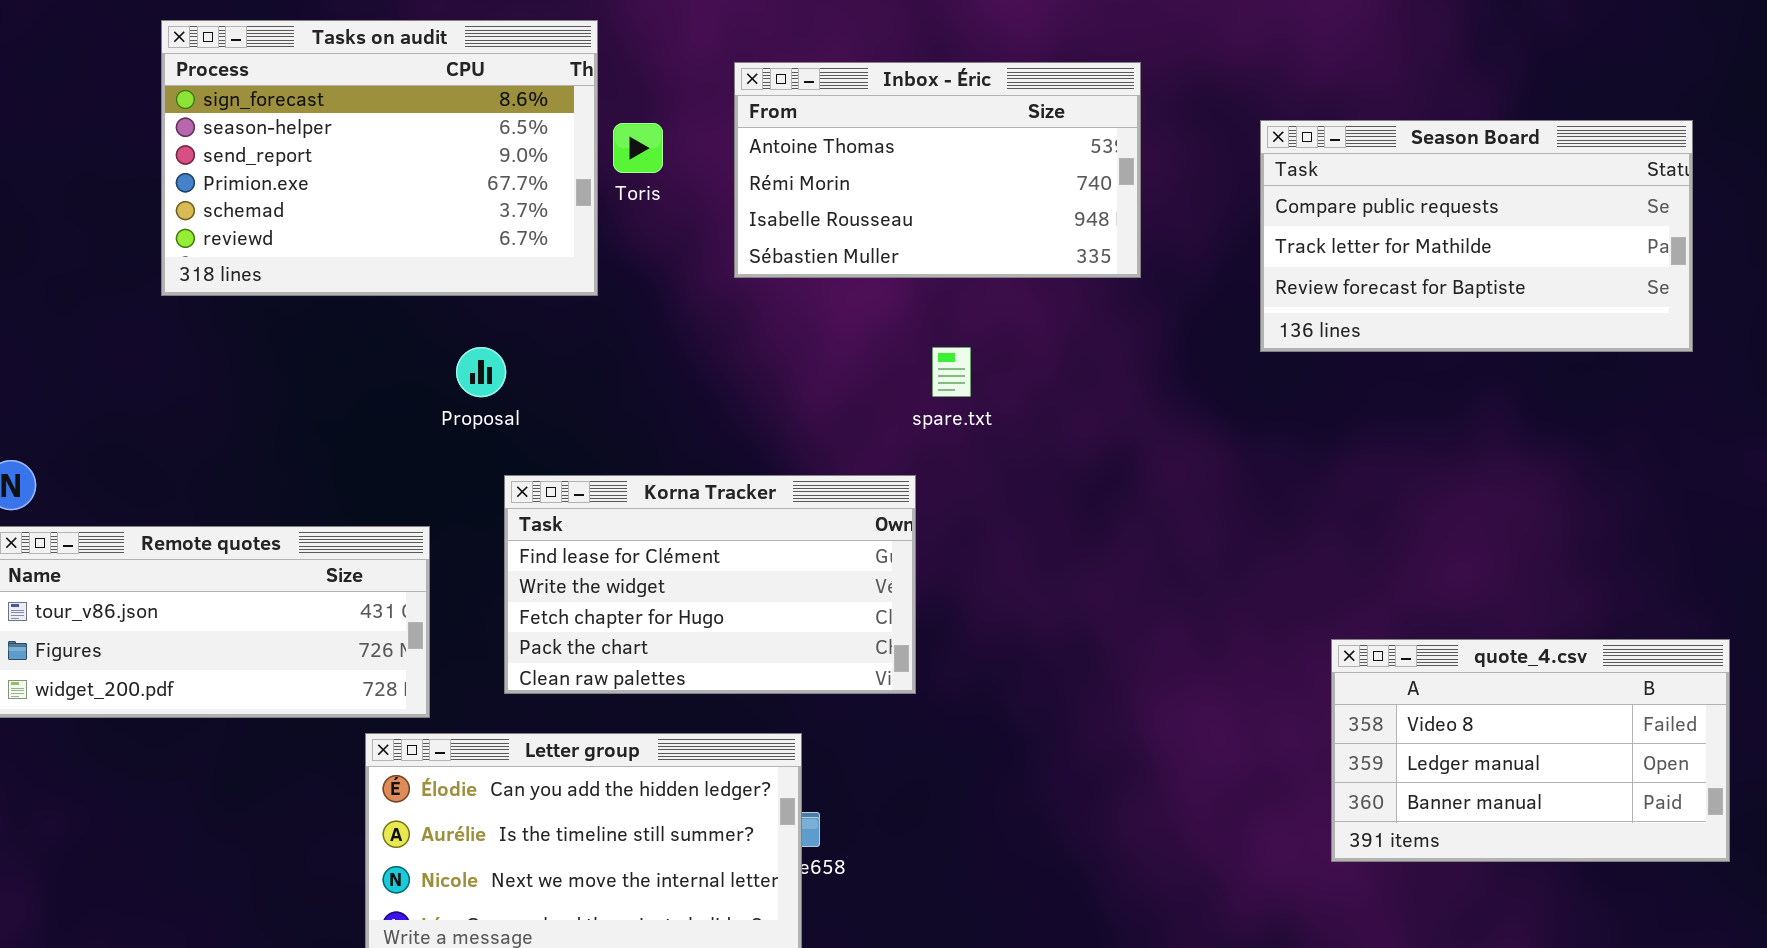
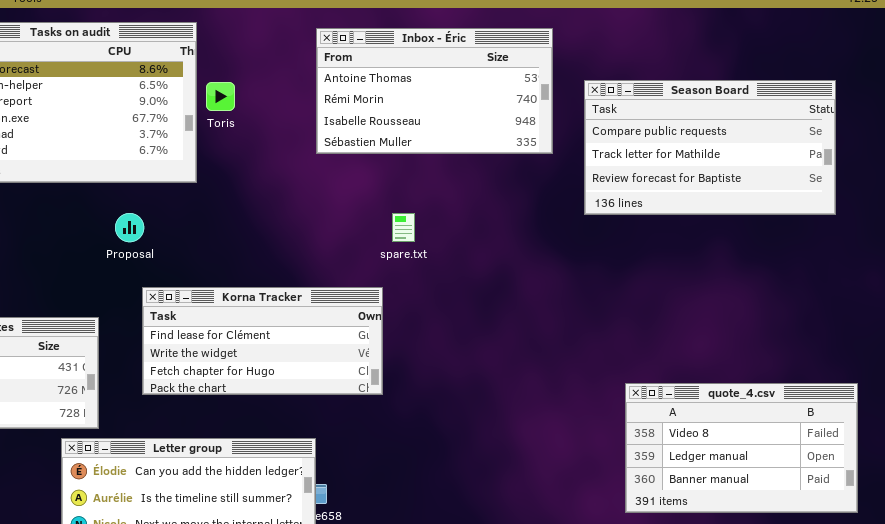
Inbox - Éric: [734,62,1141,278] -> [316,28,553,154], moved
Korna Tracker: [504,475,916,694] -> [142,287,383,395], resized

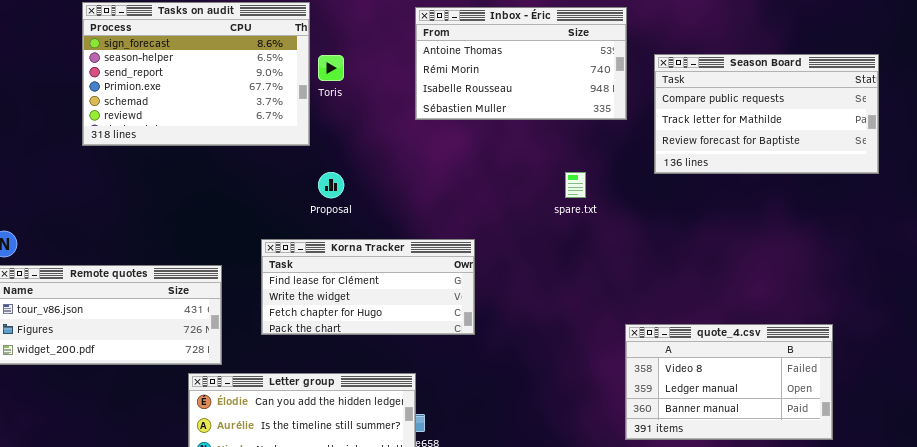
Proposal: [115,213,144,242] -> [318,172,344,198], moved
spare.txt: [392,213,415,242] -> [565,172,586,198], moved
quote_4.csv: [625,383,858,513] -> [625,324,833,440], moved

